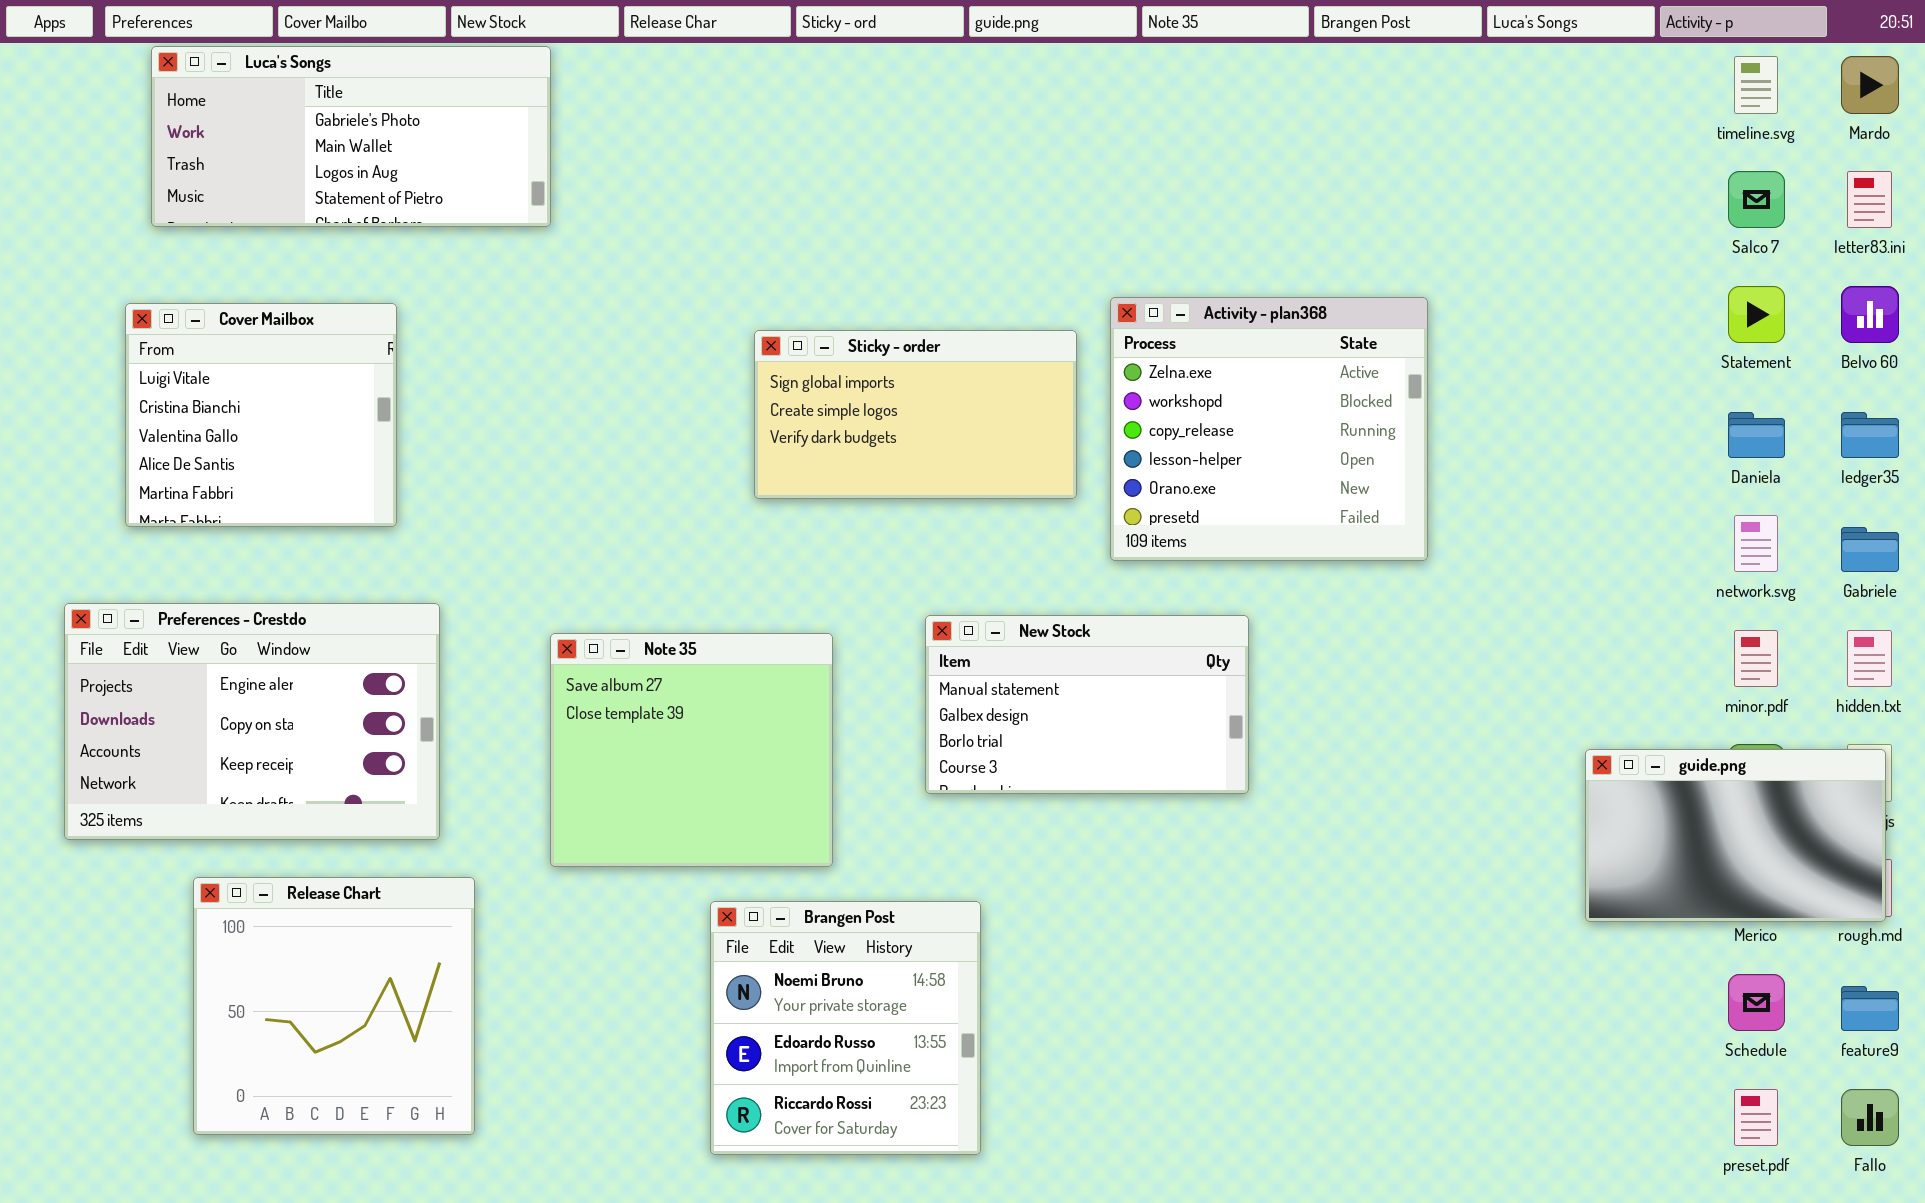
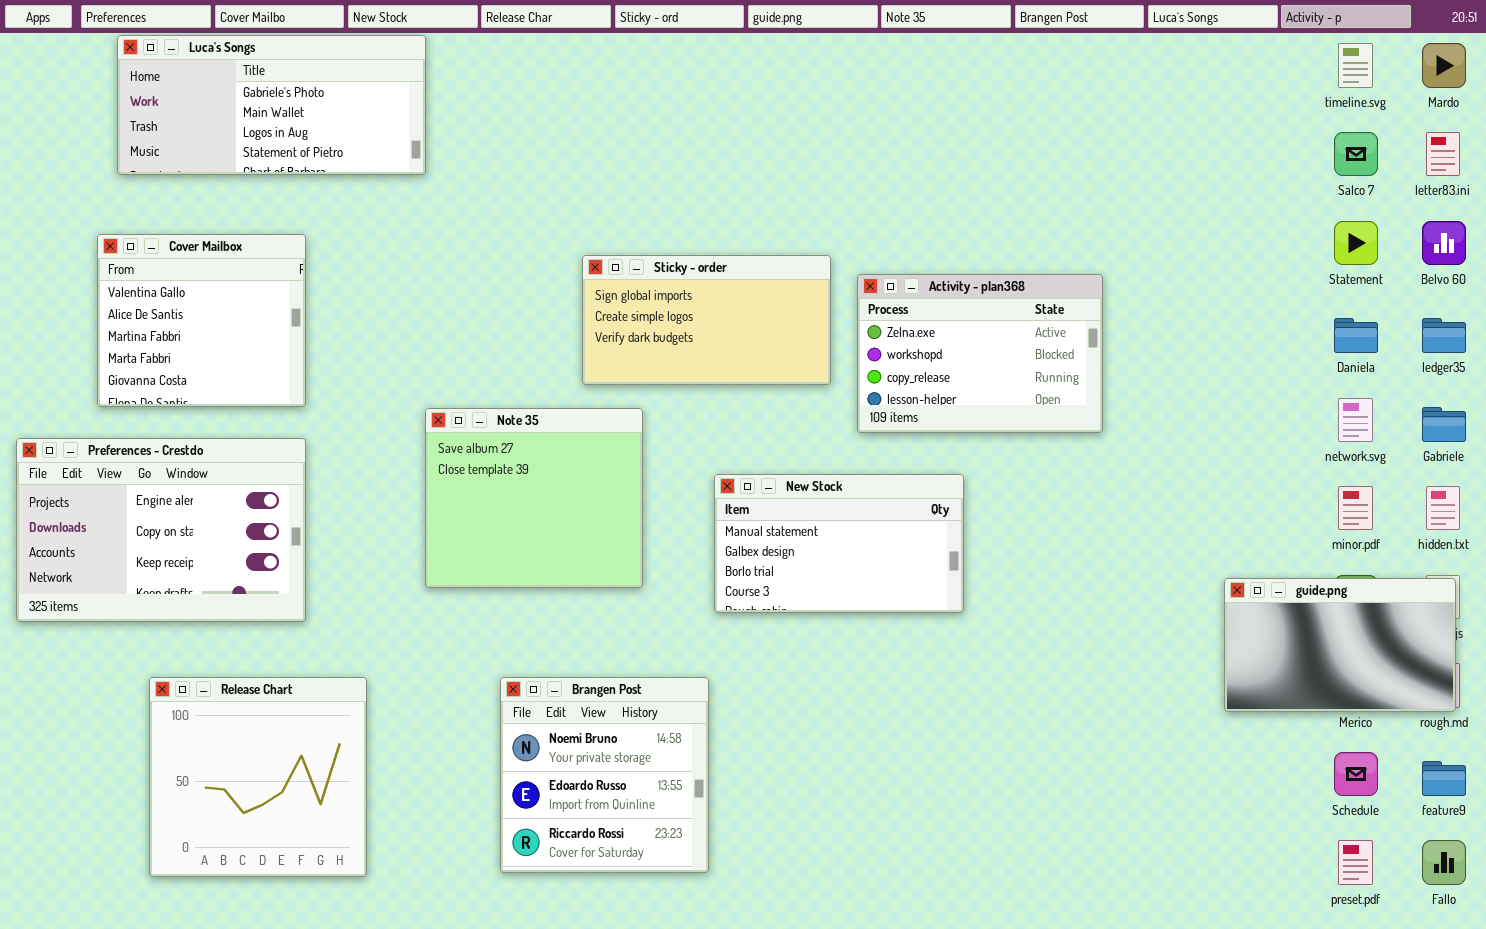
Activity - plan368: [1110,297,1428,561] -> [857,274,1103,433], resized
Cover Mailbox: [125,303,397,527] -> [97,234,306,407], scrolled down 2 rows
Preferences - Crestdo: [64,603,440,840] -> [16,438,306,622], moved
Note 35: [550,633,833,867] -> [425,408,643,588], moved
Brangen Post: [710,901,981,1155] -> [500,677,709,873], moved

